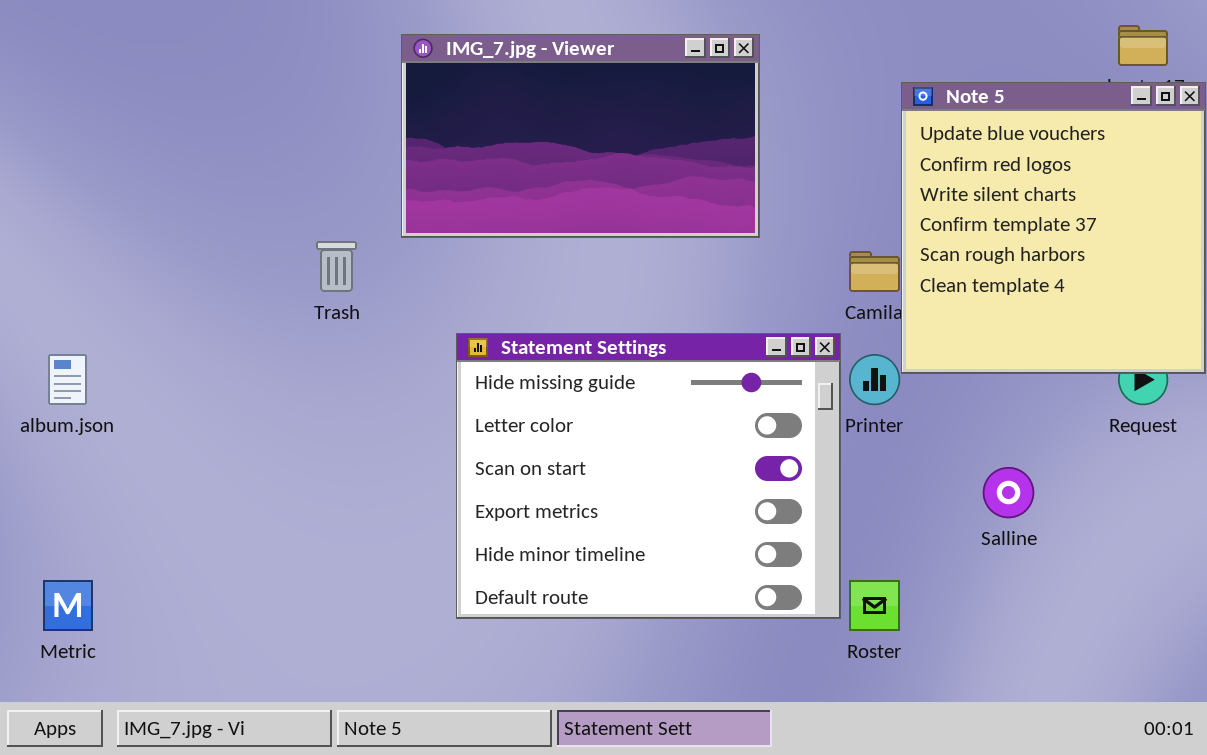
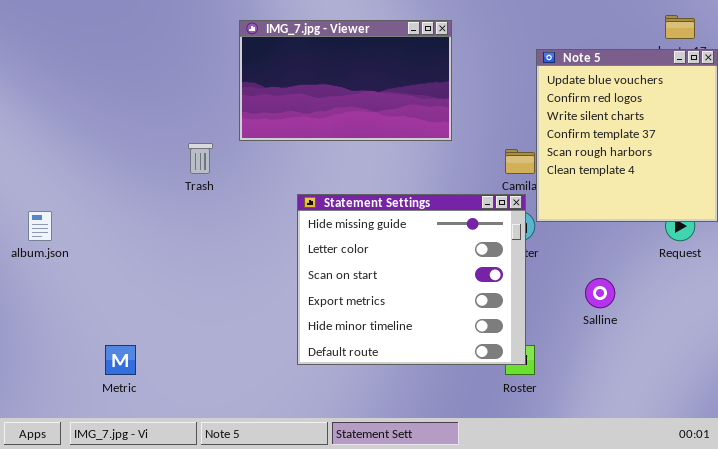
Statement Settings: [456,333,841,619] -> [297,194,526,365], moved
Metric: [43,580,93,631] -> [105,345,136,375], moved

